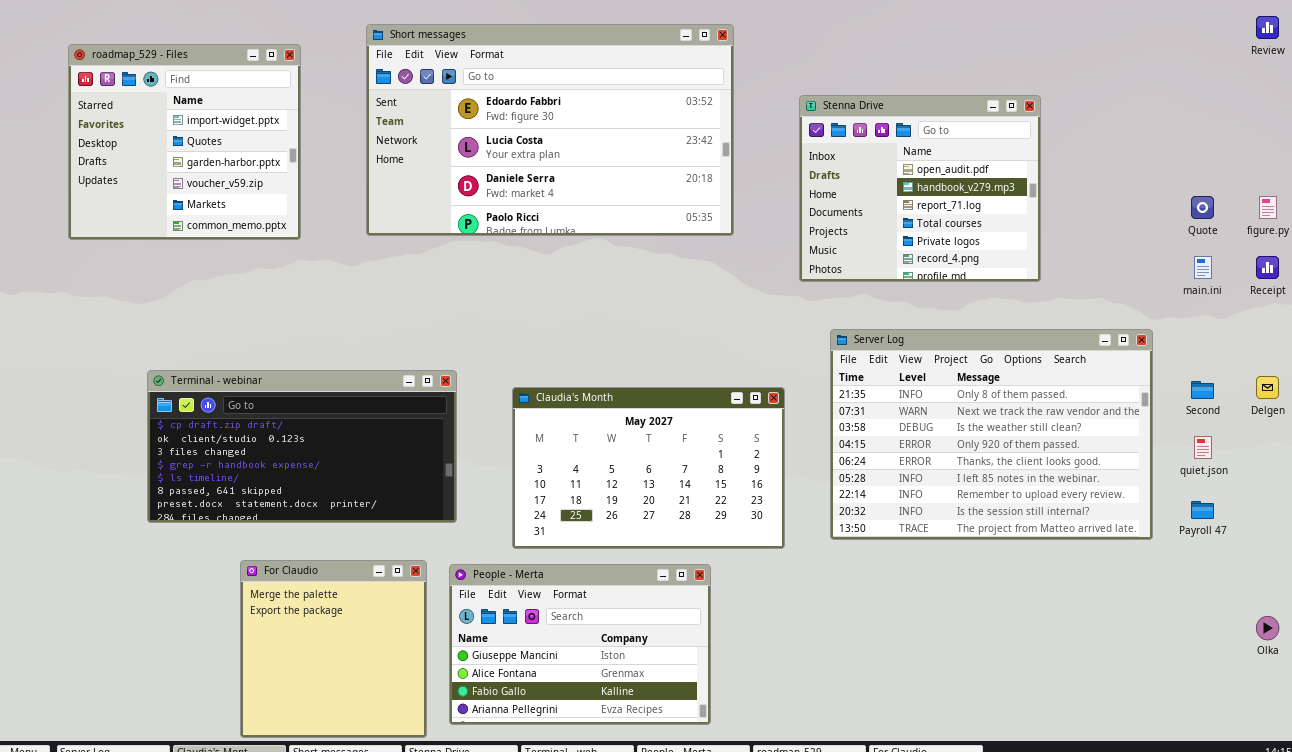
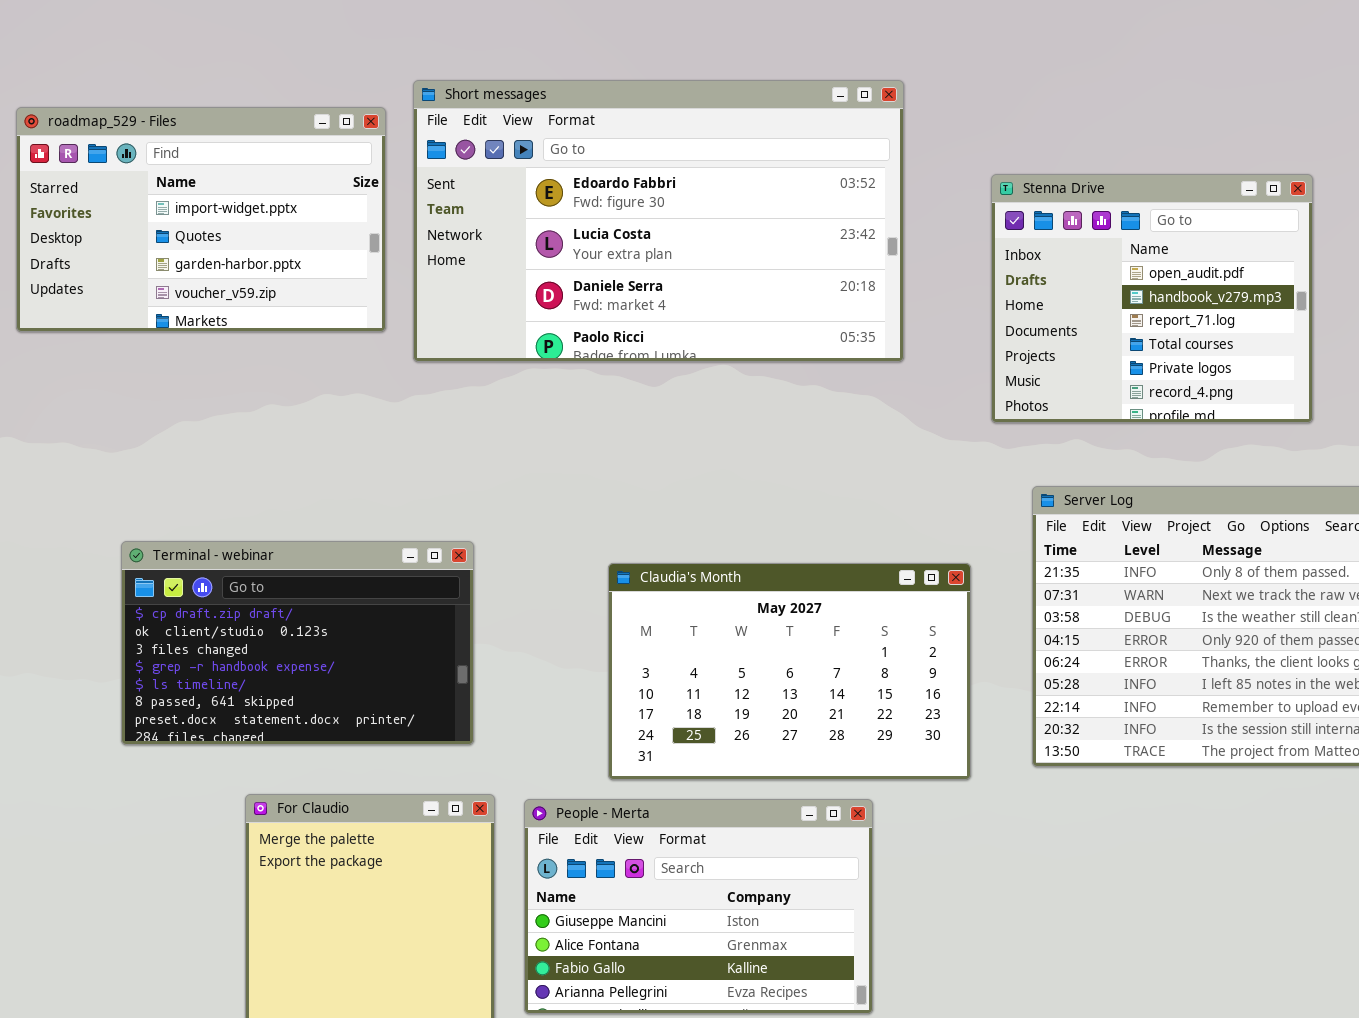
roadmap_529 - Files: [68,44,301,240] -> [16,107,386,332], resized
Terminal - webinar: [147,370,457,523] -> [121,541,474,745], resized

